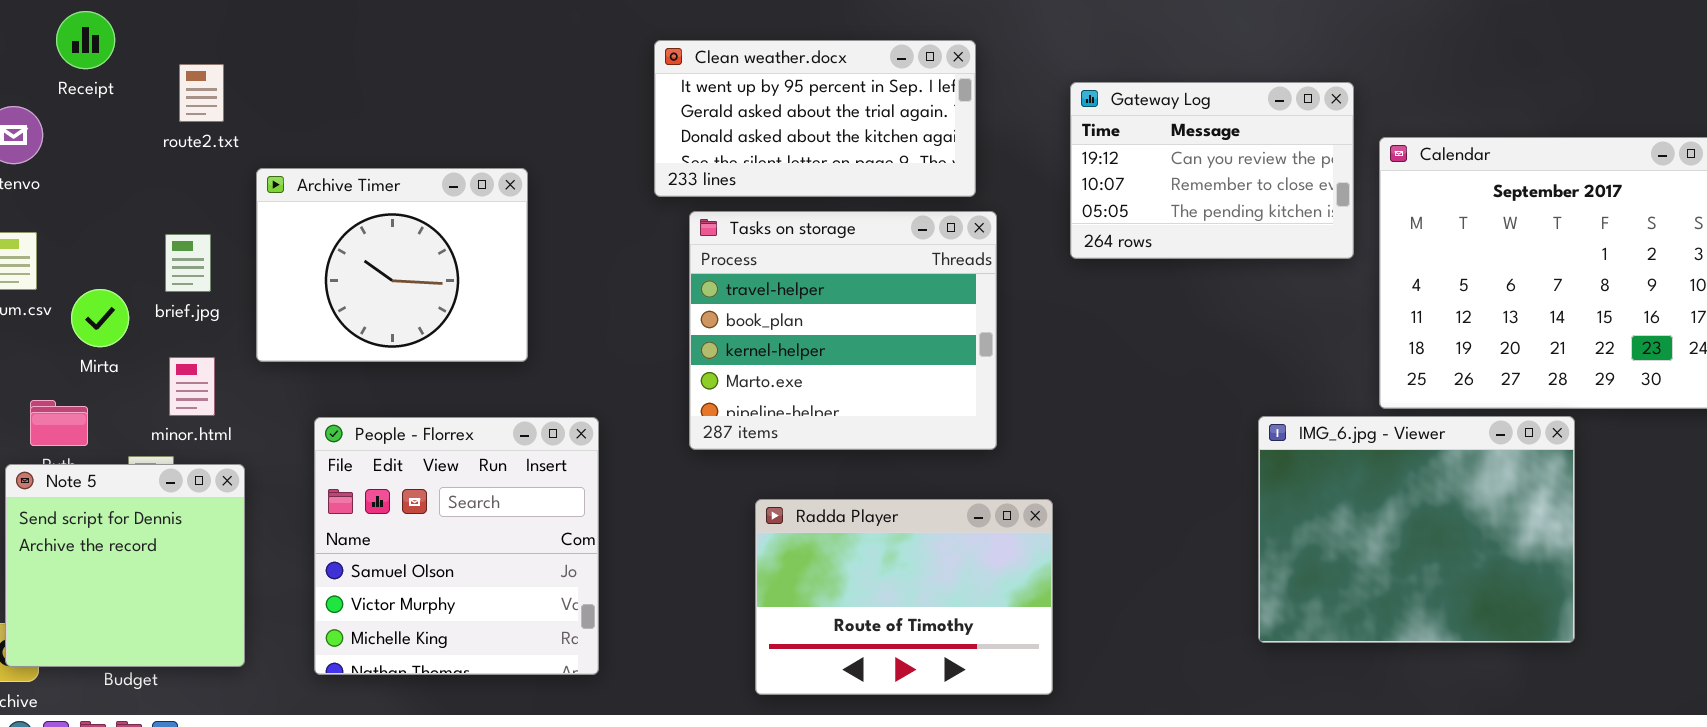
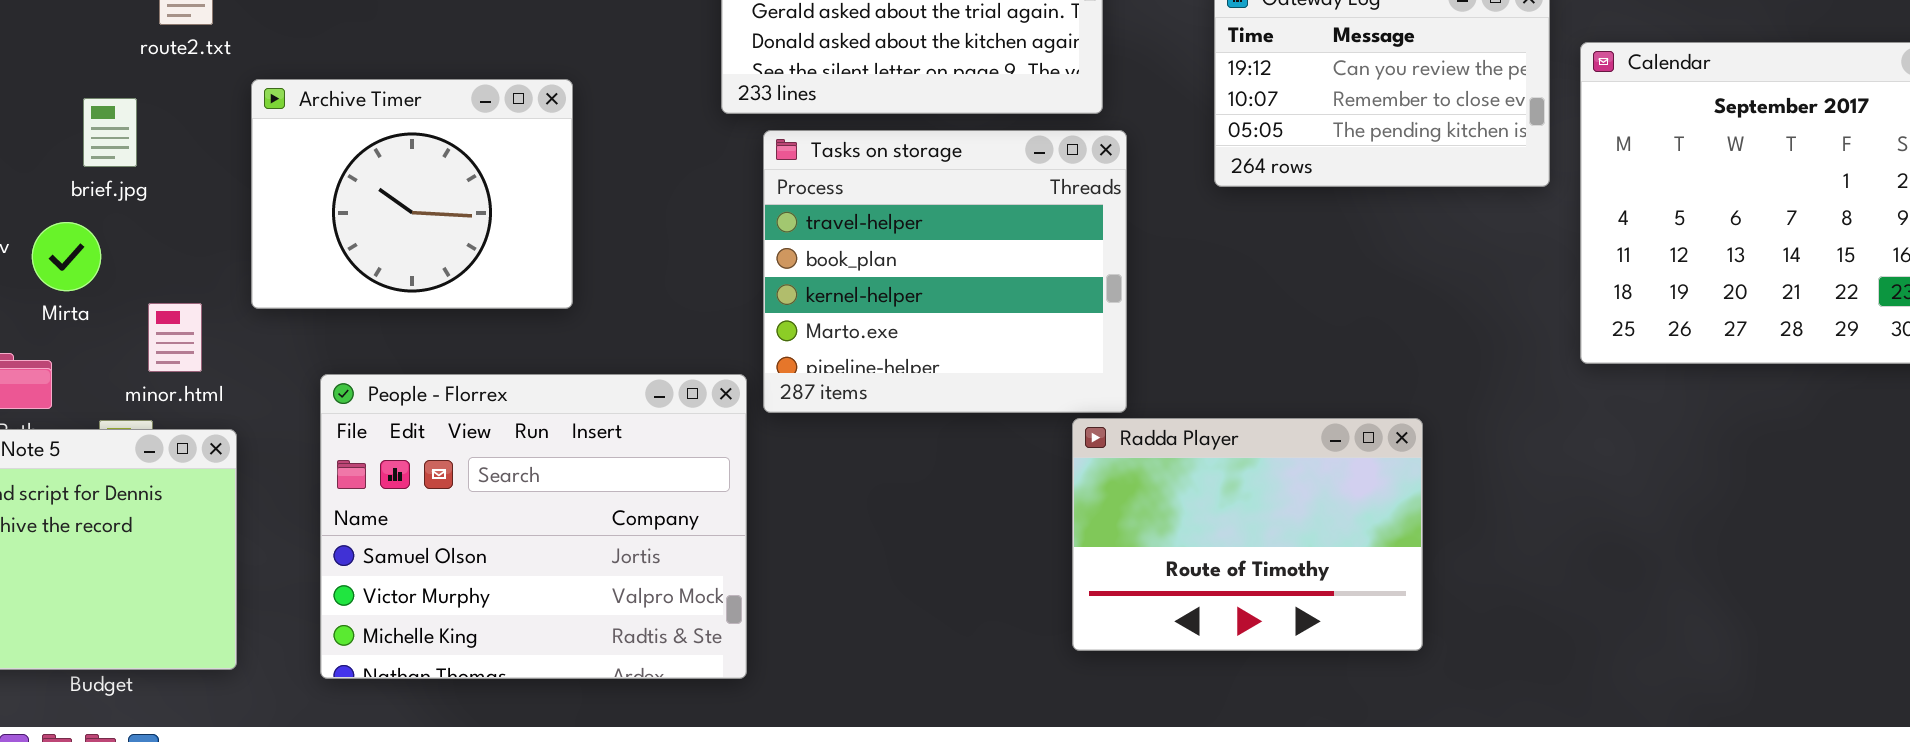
brief.jpg: [165,234,211,292] -> [83,98,137,167], moved
IMG_6.jpg - Viewer: [1258,416,1575,643] -> none, closed
People - Florrex: [314,417,599,675] -> [320,374,747,679], resized
Radda Player: [755,499,1053,695] -> [1072,418,1423,651], moved

